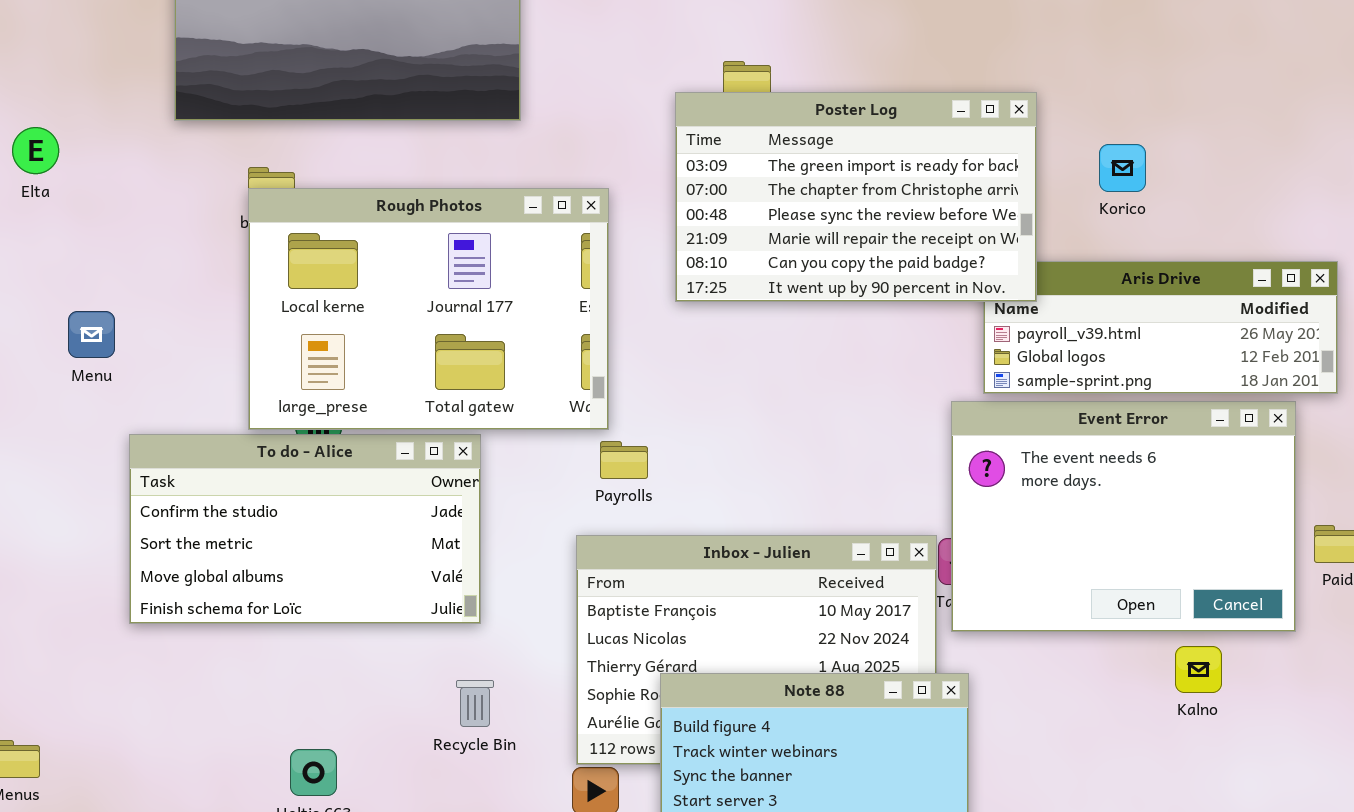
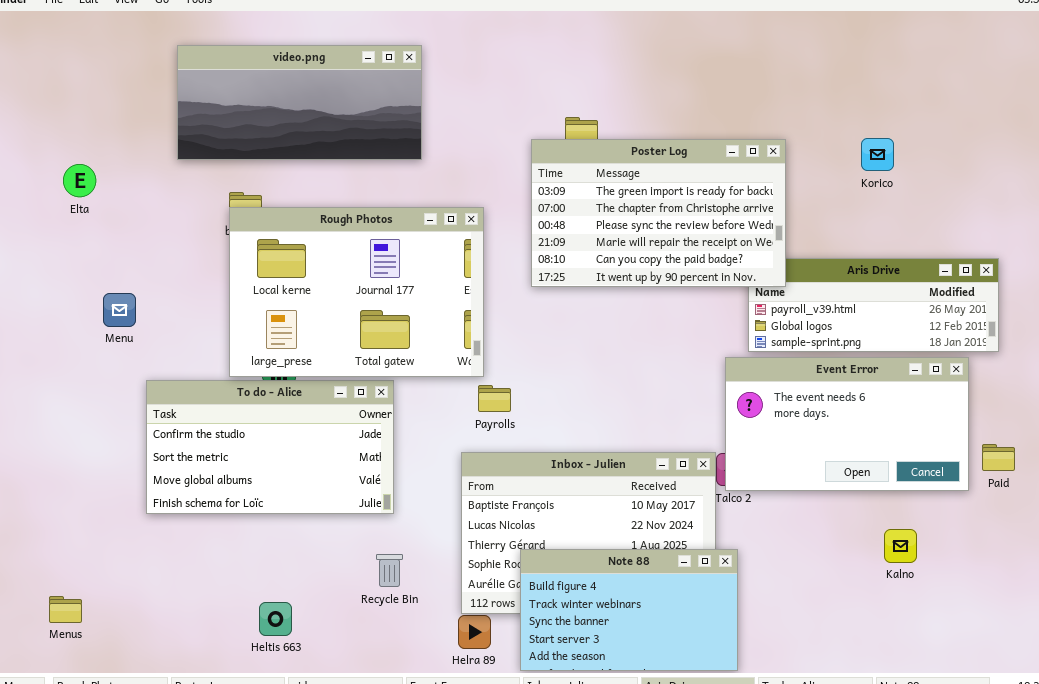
Korico: [1099,144,1146,192] -> [861,138,894,171], moved
Event Error: [951,401,1296,632] -> [725,357,969,491], resized

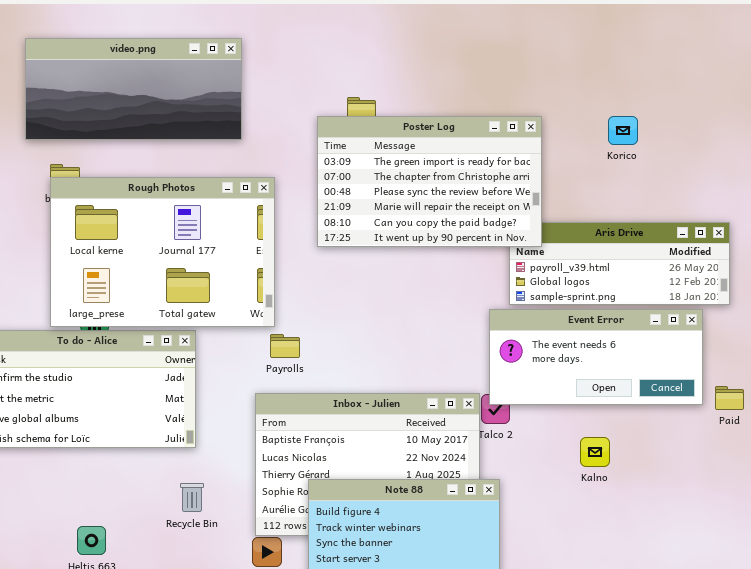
video.png: [177,45,422,160] -> [25,38,242,140], moved
Event Error: [725,357,969,491] -> [489,309,703,405], resized
Kalno: [884,529,917,563] -> [580,437,610,467], moved

